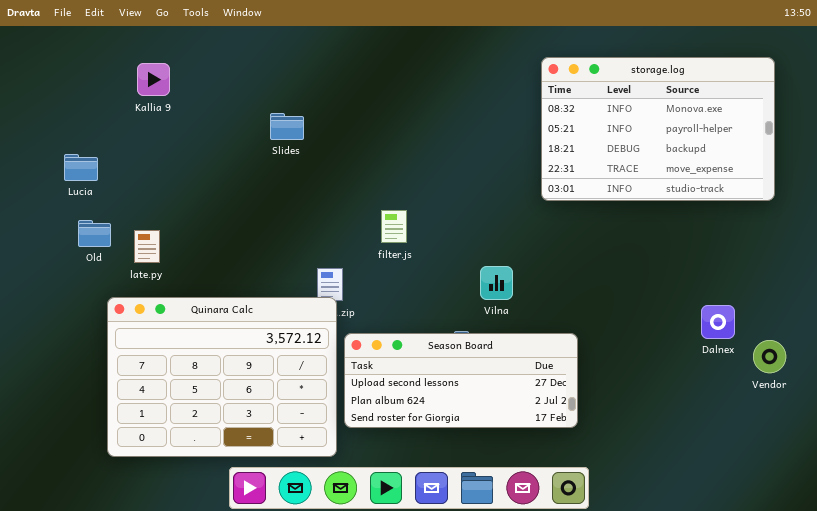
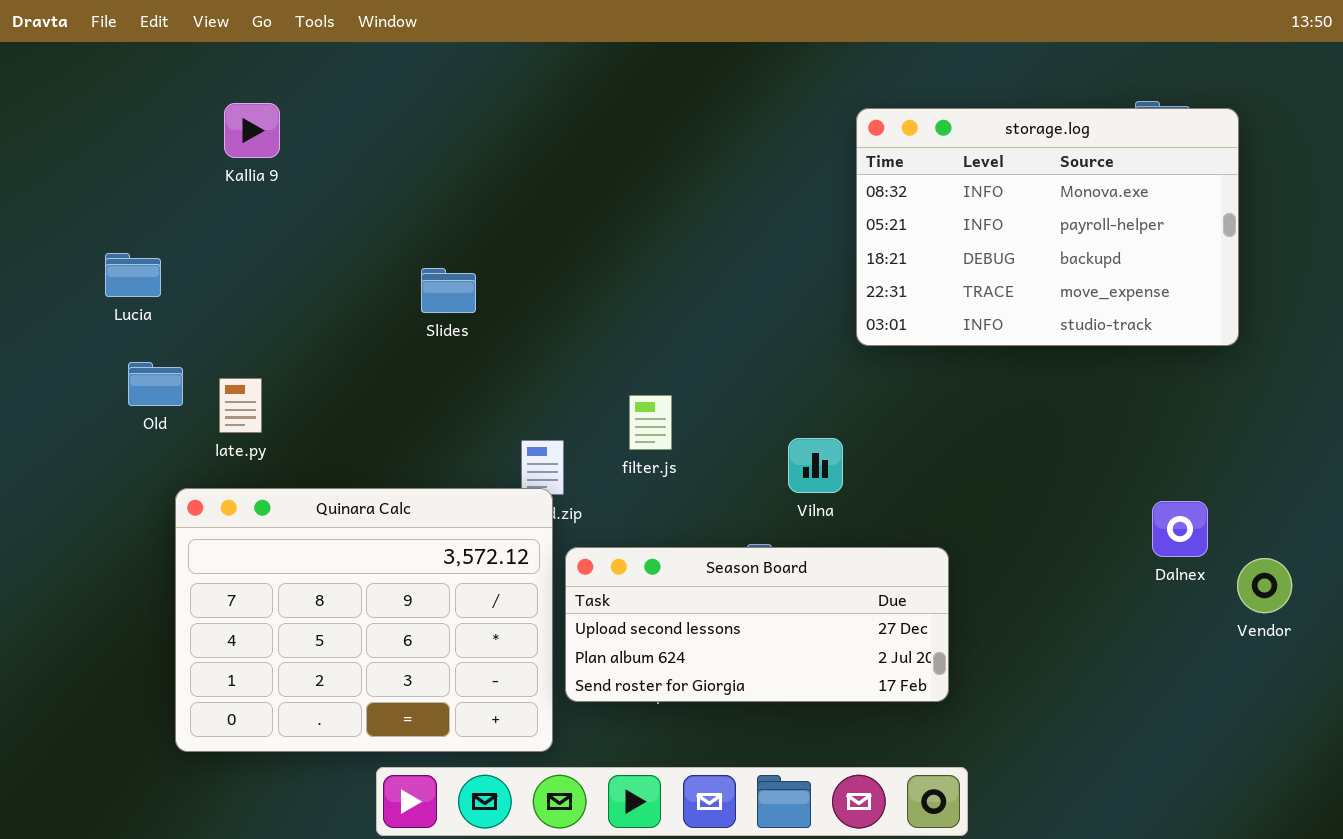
storage.log: [541,57,775,201] -> [856,108,1239,346], moved
Slides: [270,113,304,140] -> [421,268,476,313], moved
filter.js: [381,210,407,243] -> [629,395,672,450], moved

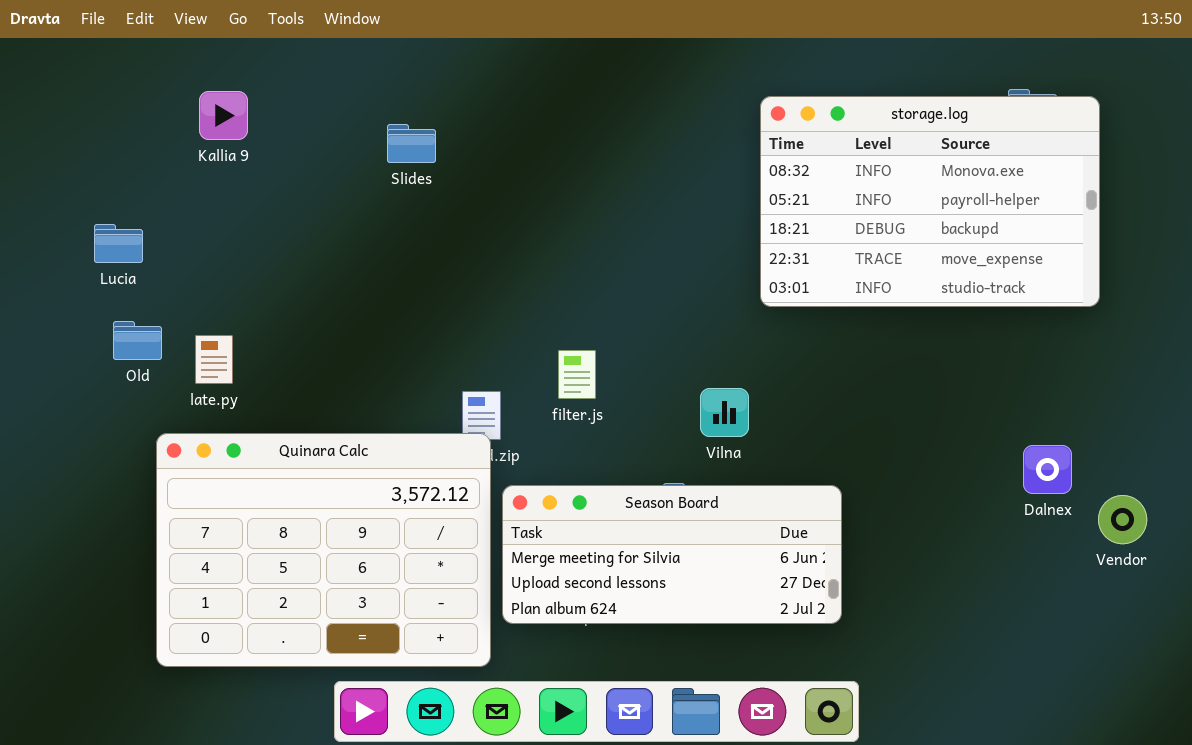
Slides: [421,268,476,313] -> [387,124,436,163], moved
Season Board: [565,547,949,702] -> [502,485,842,624], scrolled up 1 row

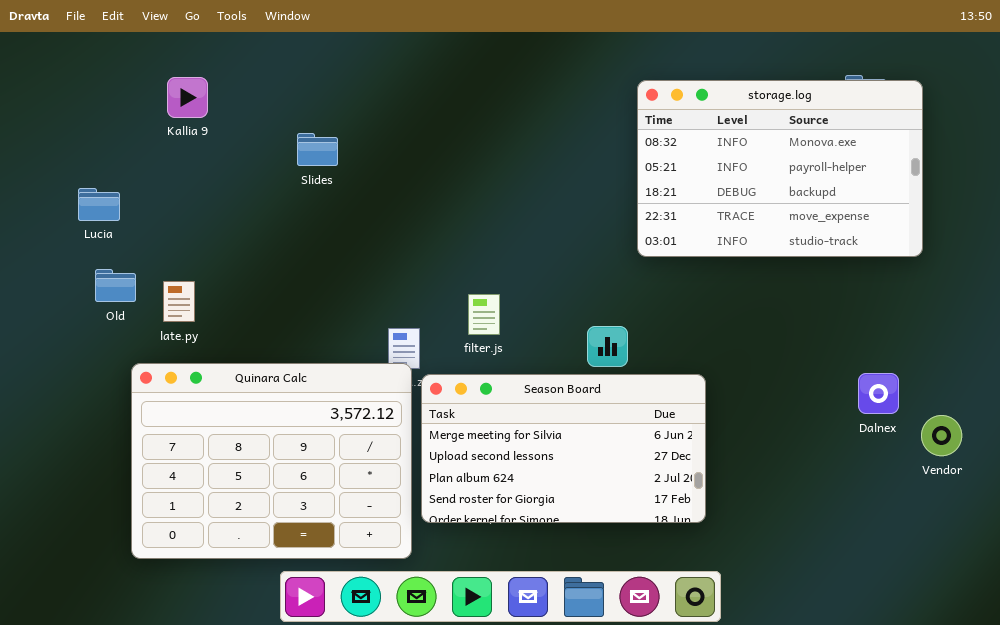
Slides: [387,124,436,163] -> [297,133,338,166], moved
Season Board: [502,485,842,624] -> [421,374,706,523], resized

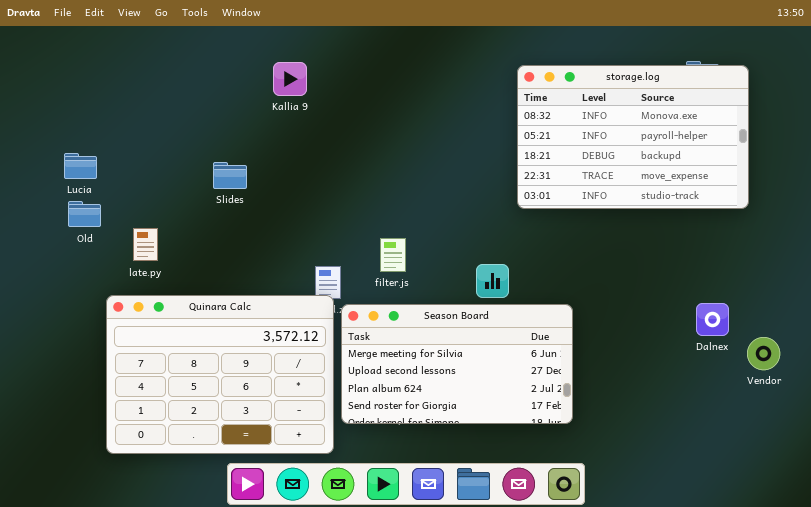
Kallia 9: [167,77,208,118] -> [273,62,307,96], moved
Slides: [297,133,338,166] -> [213,162,247,189], moved
Old: [95,269,136,302] -> [68,201,101,227], moved

